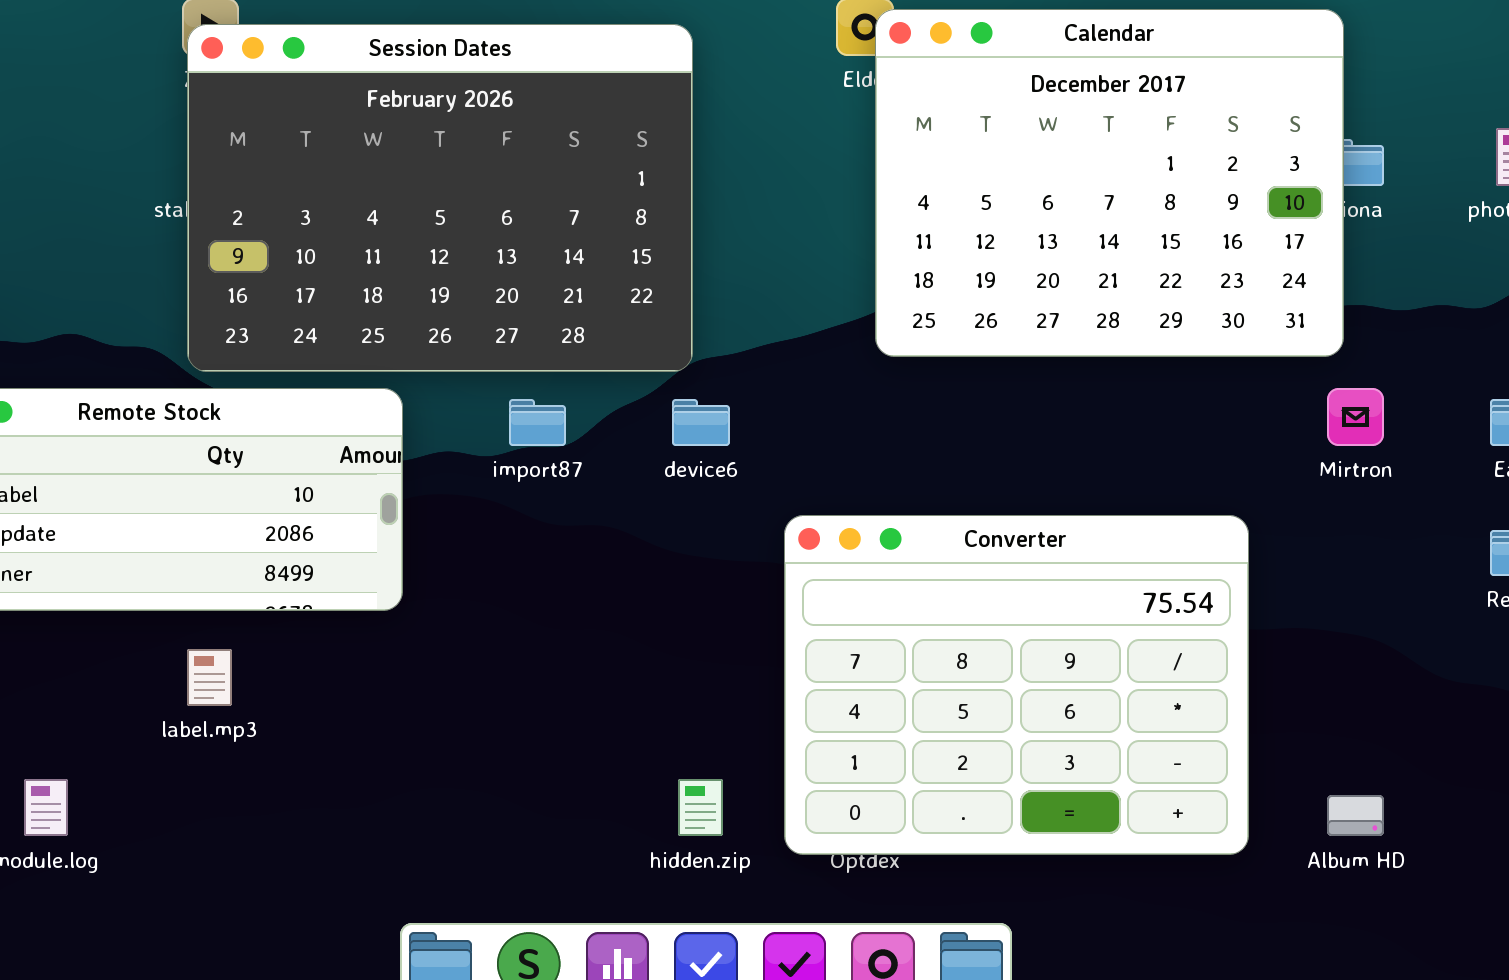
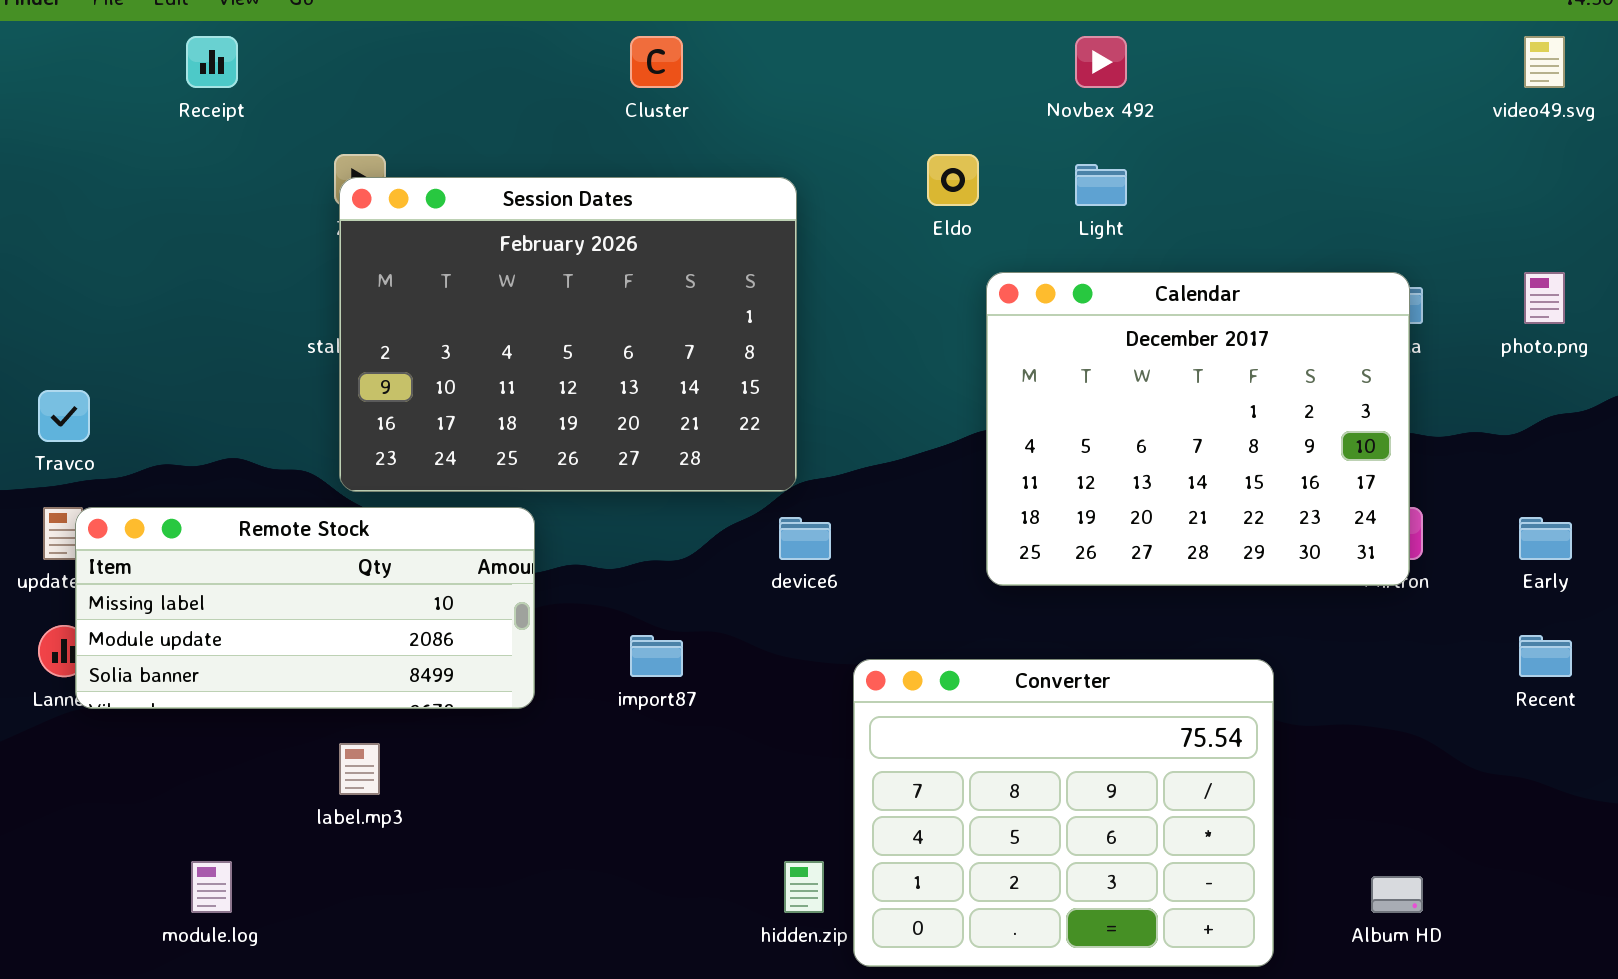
Calendar: [875,9,1344,357] -> [986,272,1410,586], moved
import87: [509,399,566,446] -> [630,635,683,677], moved
Converter: [784,515,1249,855] -> [853,659,1274,967], moved

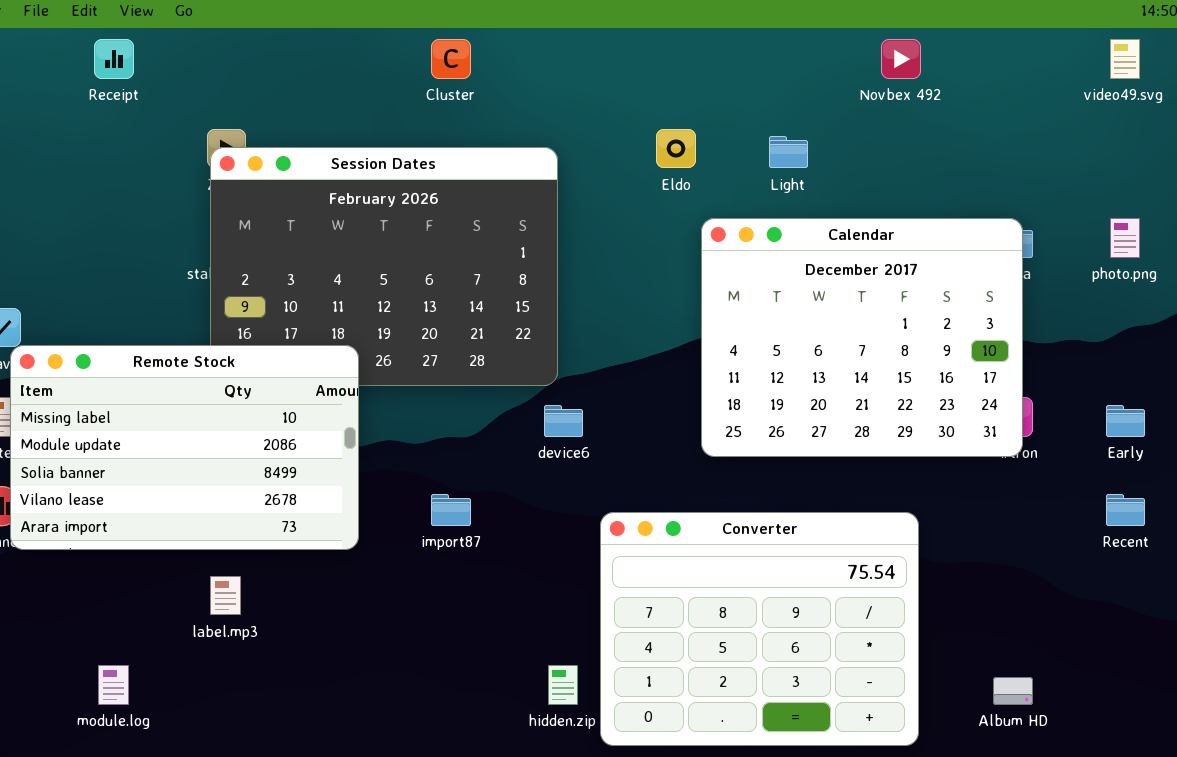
Novbex 492: [1075,36,1127,88] -> [881,39,921,79], moved
Remote Stock: [75,507,535,709] -> [10,345,359,550], resized

